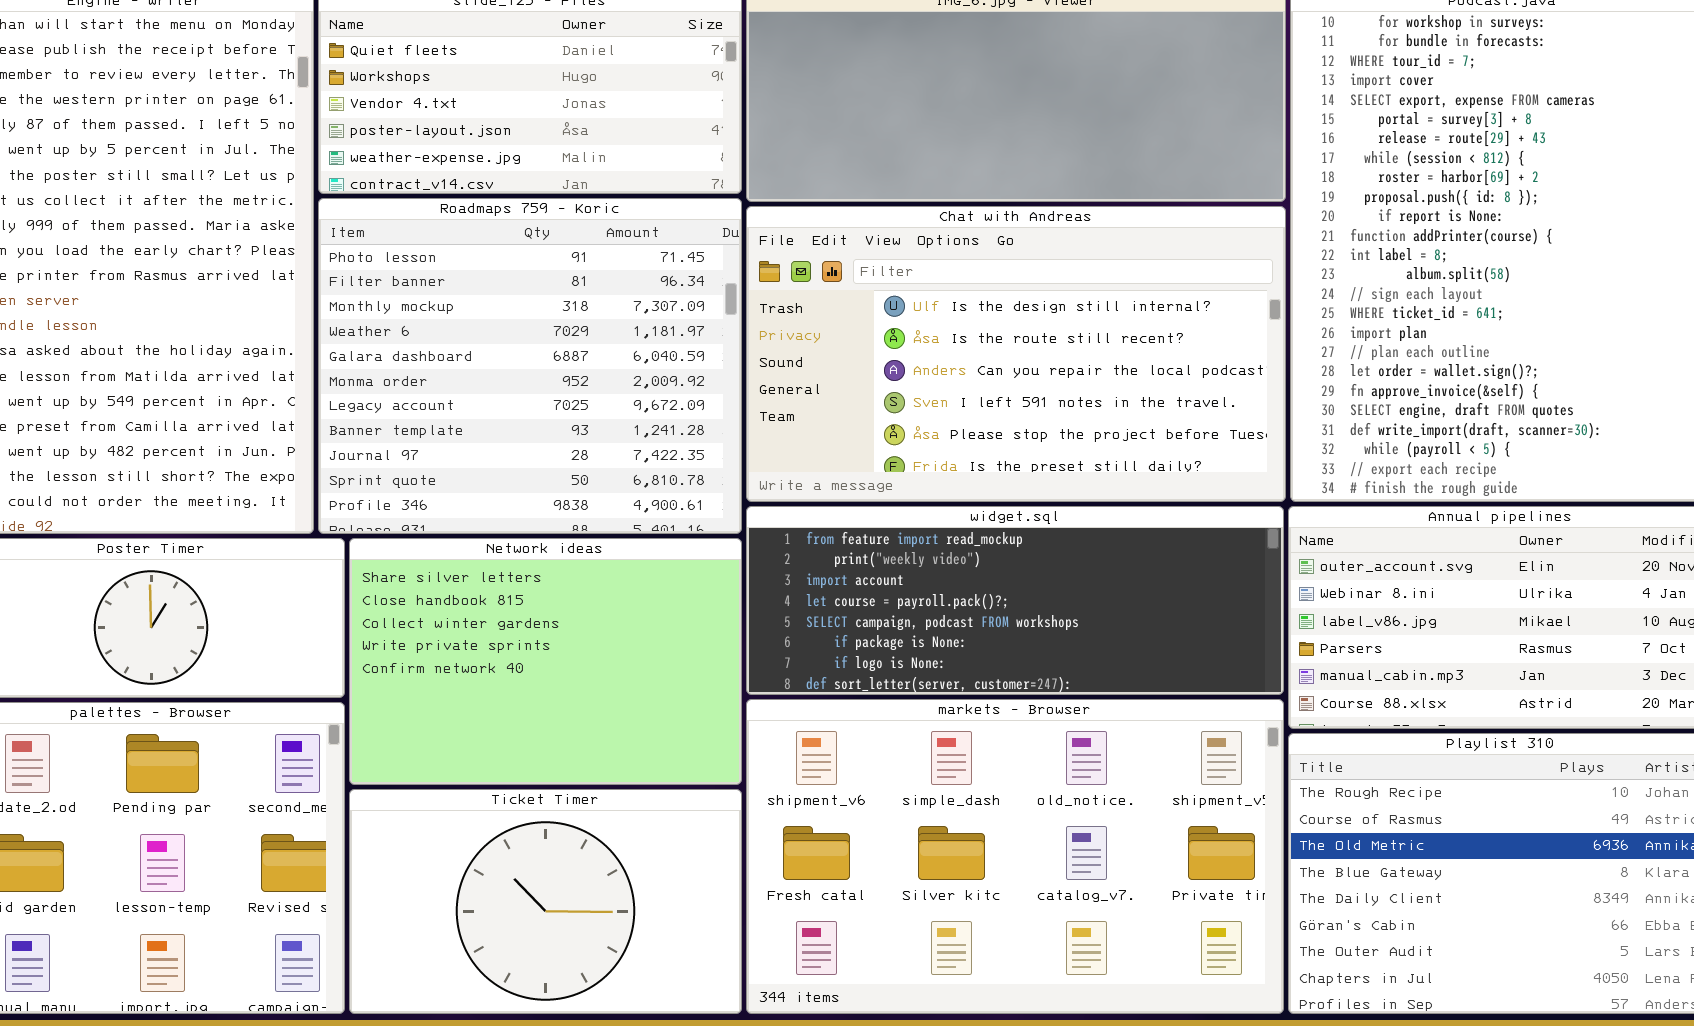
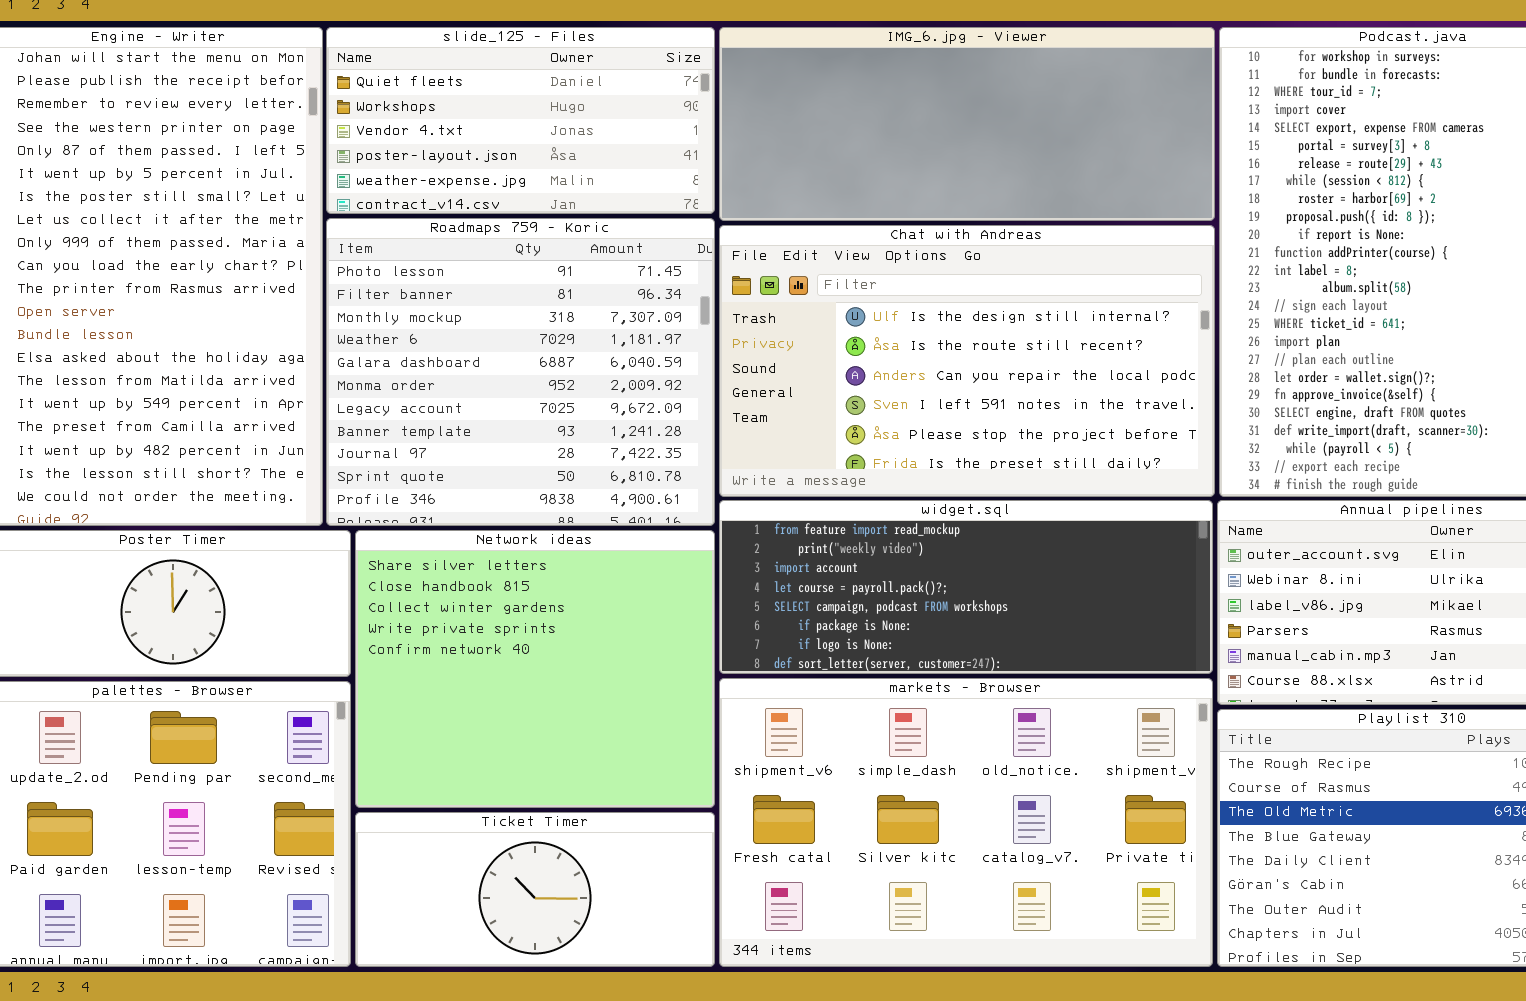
Network ideas: [349,538,742,785] -> [355,530,715,808], resized
Ticket Timer: [349,789,742,1014] -> [355,812,715,967], resized

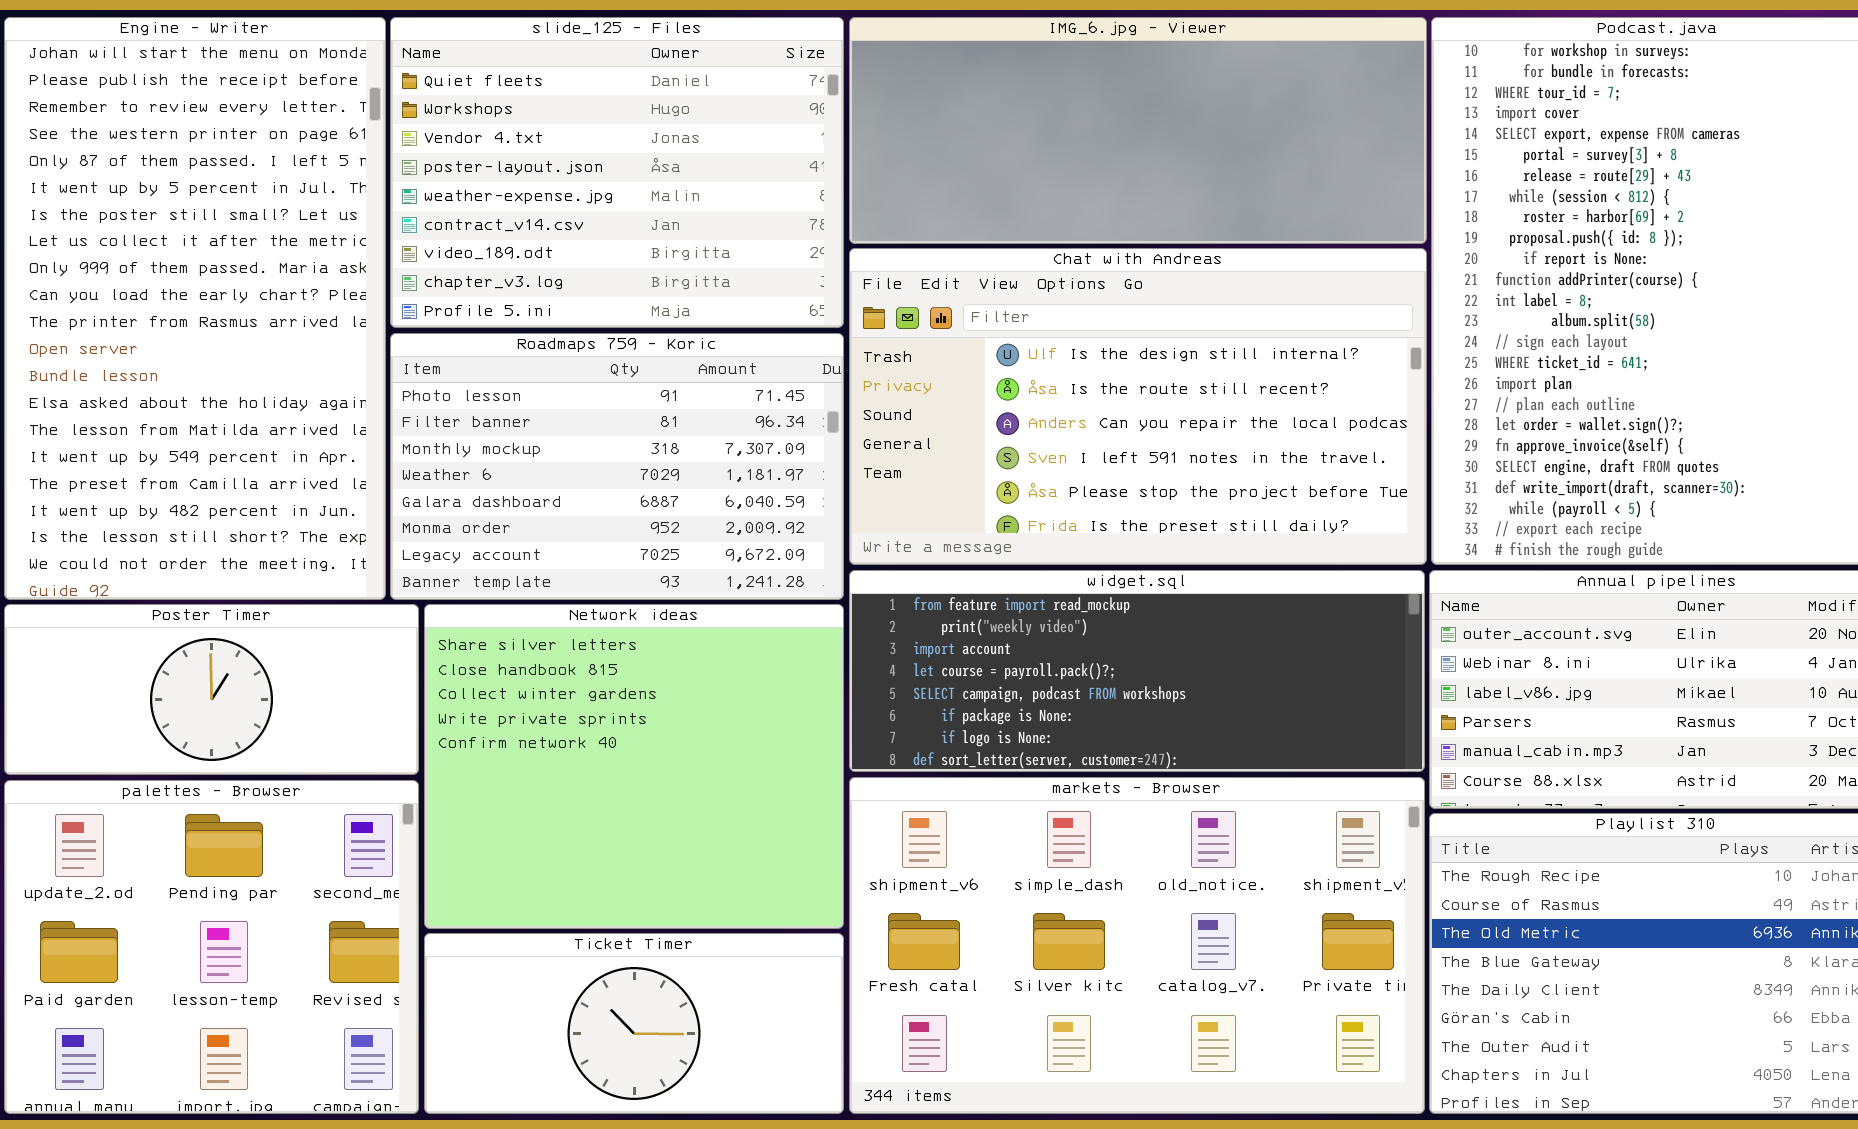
slide_125 - Files: [326,27,715,214] -> [390,17,844,328], resized
Roadmaps 759 - Koric: [326,218,715,526] -> [390,333,844,600], resized

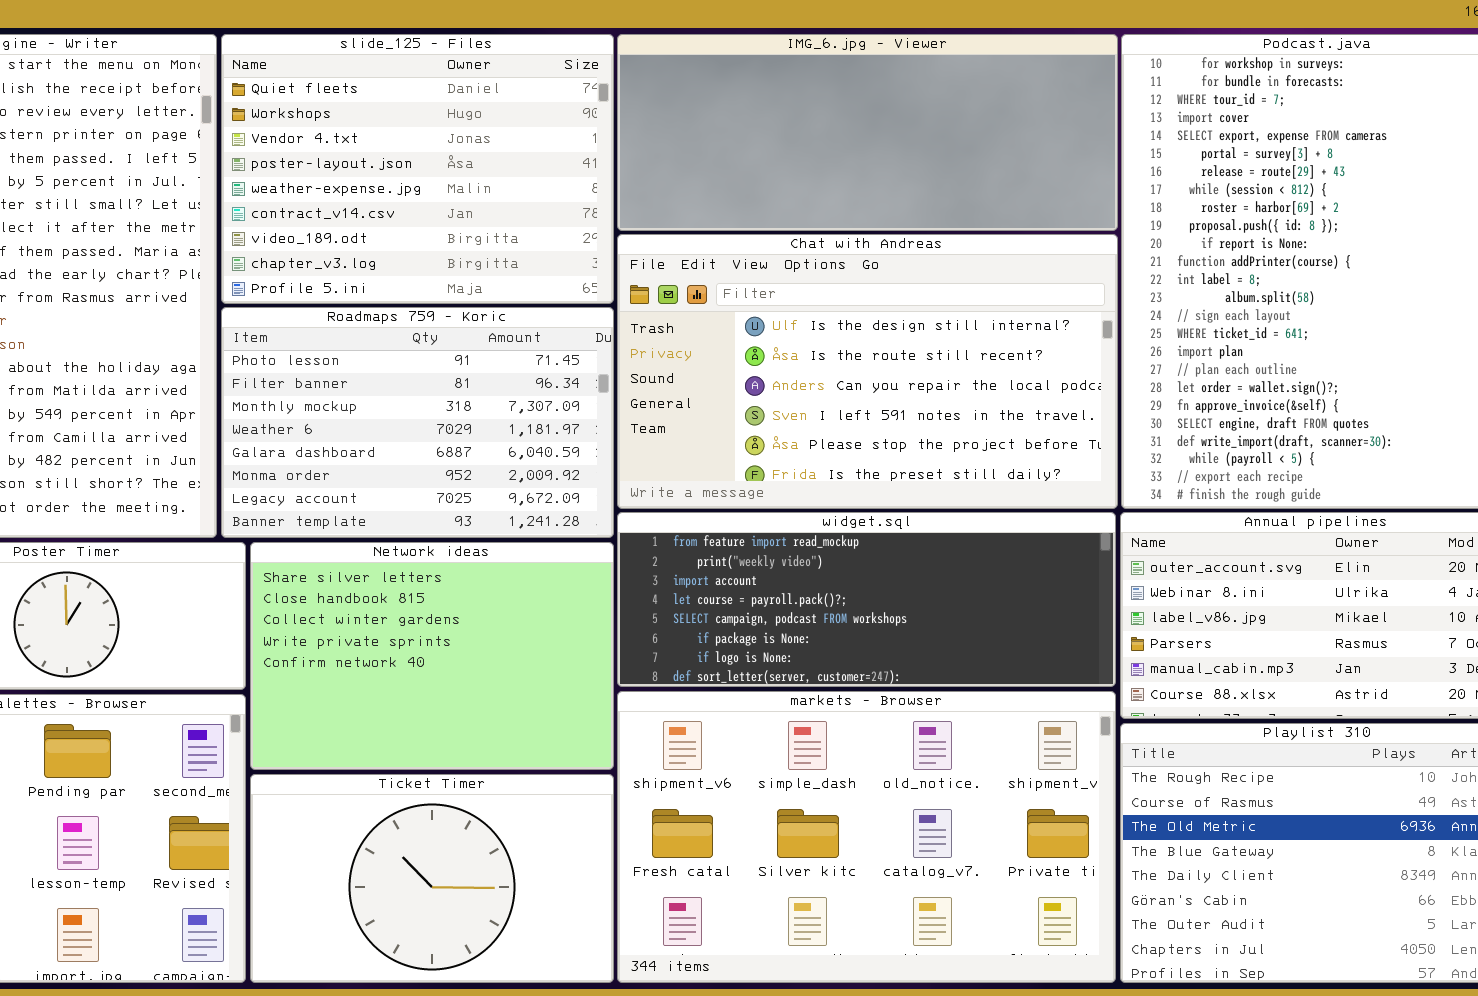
Network ideas: [424,604,844,929] -> [250,542,614,770], resized
Ticket Timer: [424,933,844,1114] -> [250,774,614,983], resized

